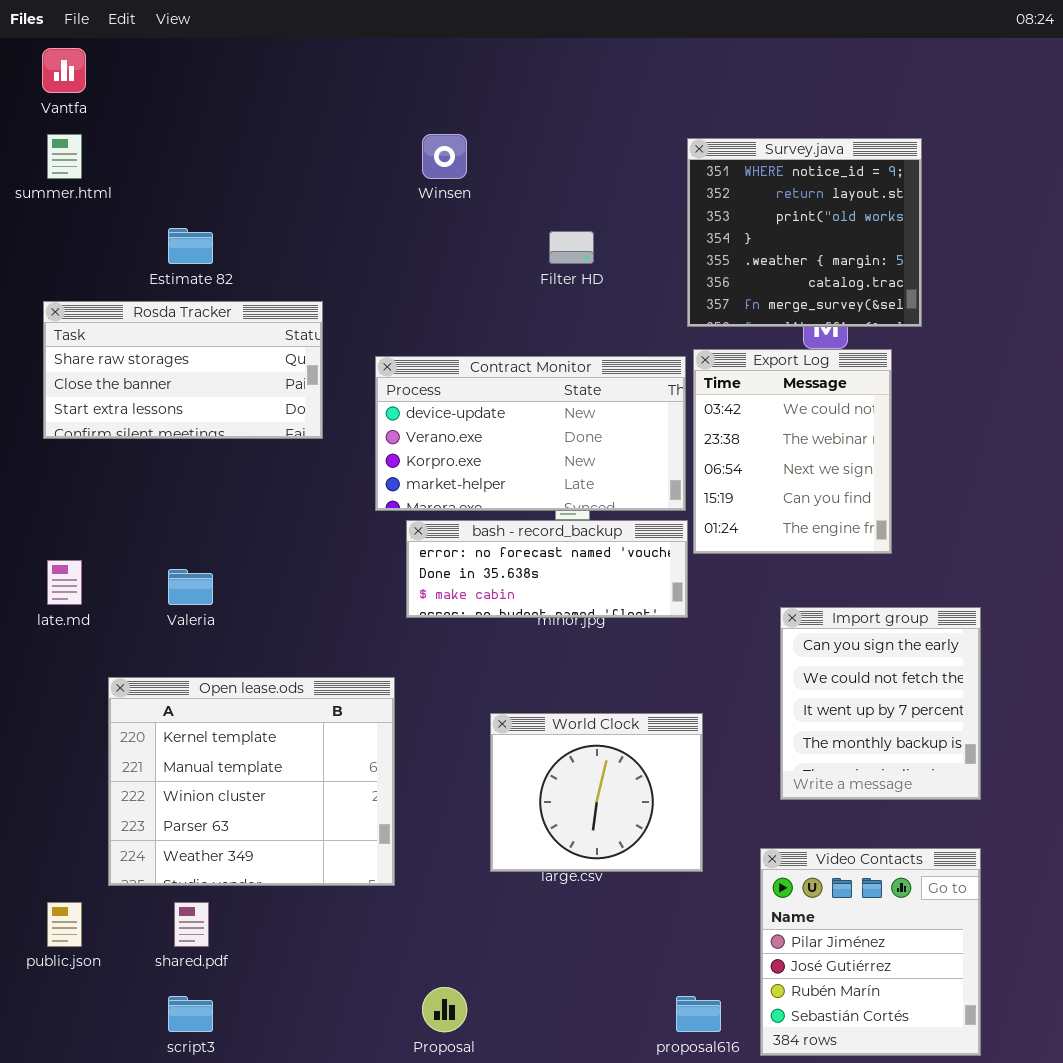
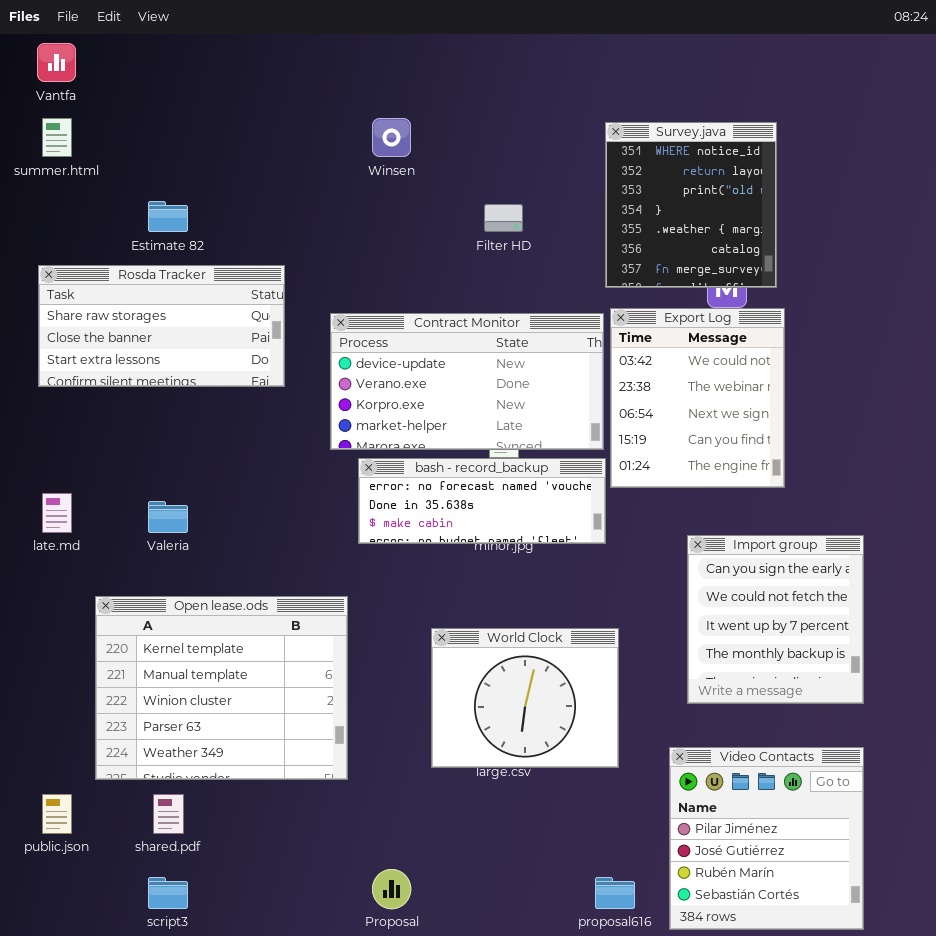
Survey.java: [687,138,922,327] -> [605,122,777,288], resized

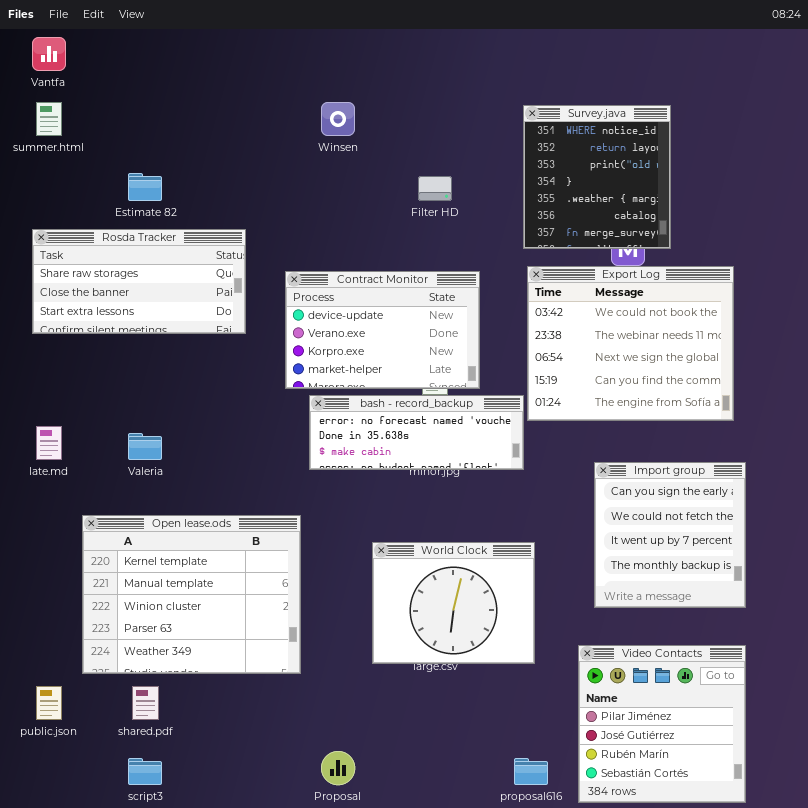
Export Log: [610,308,785,488] -> [527,266,734,421], resized
Contract Monitor: [330,313,604,450] -> [285,271,480,389], resized

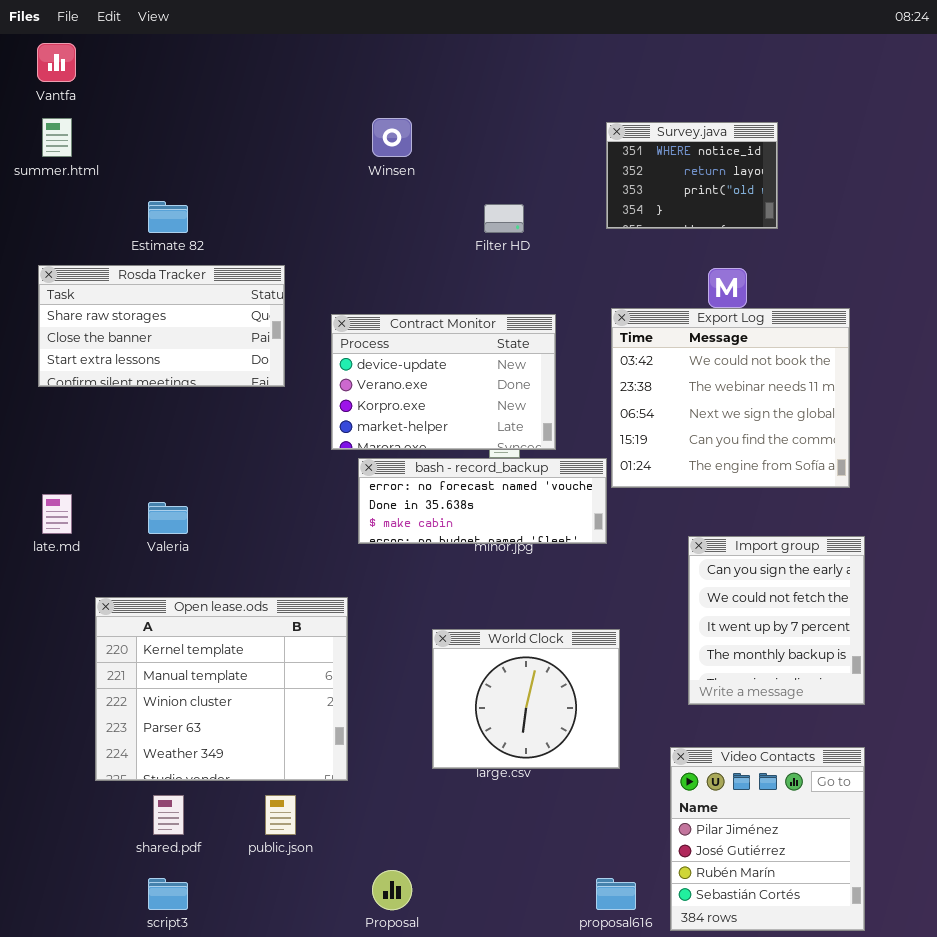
Survey.java: [523,105,671,249] -> [606,122,778,229], resized
public.json: [36,686,62,720] -> [265,795,296,835], moved

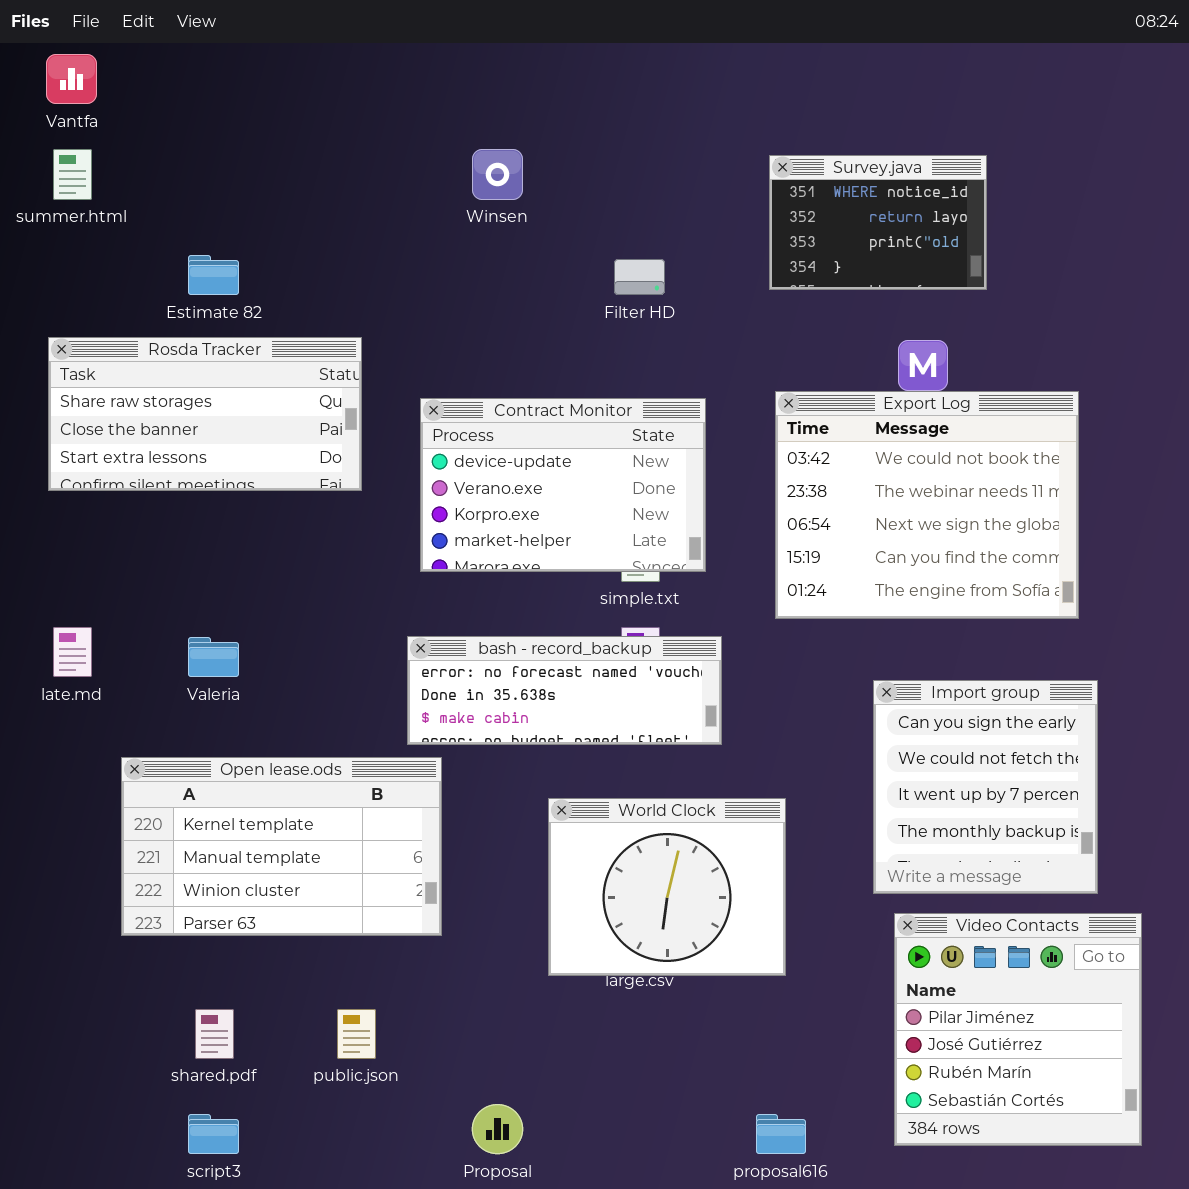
bash - record_backup: [358,458,607,544] -> [407,636,722,745], moved
Open lease.ods: [95,597,348,781] -> [121,757,442,936], resized
Video Contacts: [670,747,865,931] -> [894,913,1142,1146], moved

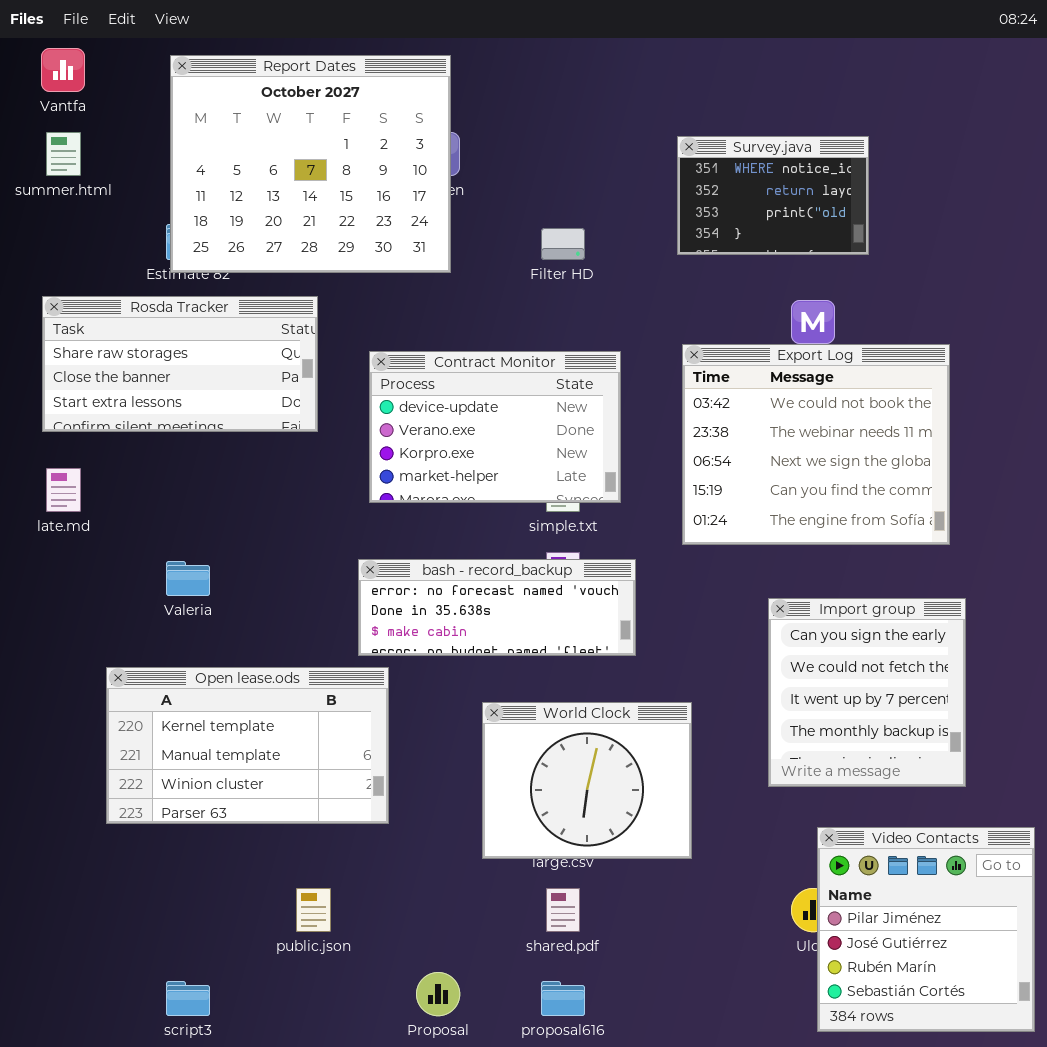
Report Dates: none -> [170,55,451,273], opened
late.md: [53,627,92,677] -> [46,468,81,512], moved
Video Contacts: [894,913,1142,1146] -> [817,827,1035,1032], moved
shared.pdf: [195,1009,234,1059] -> [546,888,580,932], moved
proposal616: [756,1114,806,1154] -> [541,981,585,1016], moved

